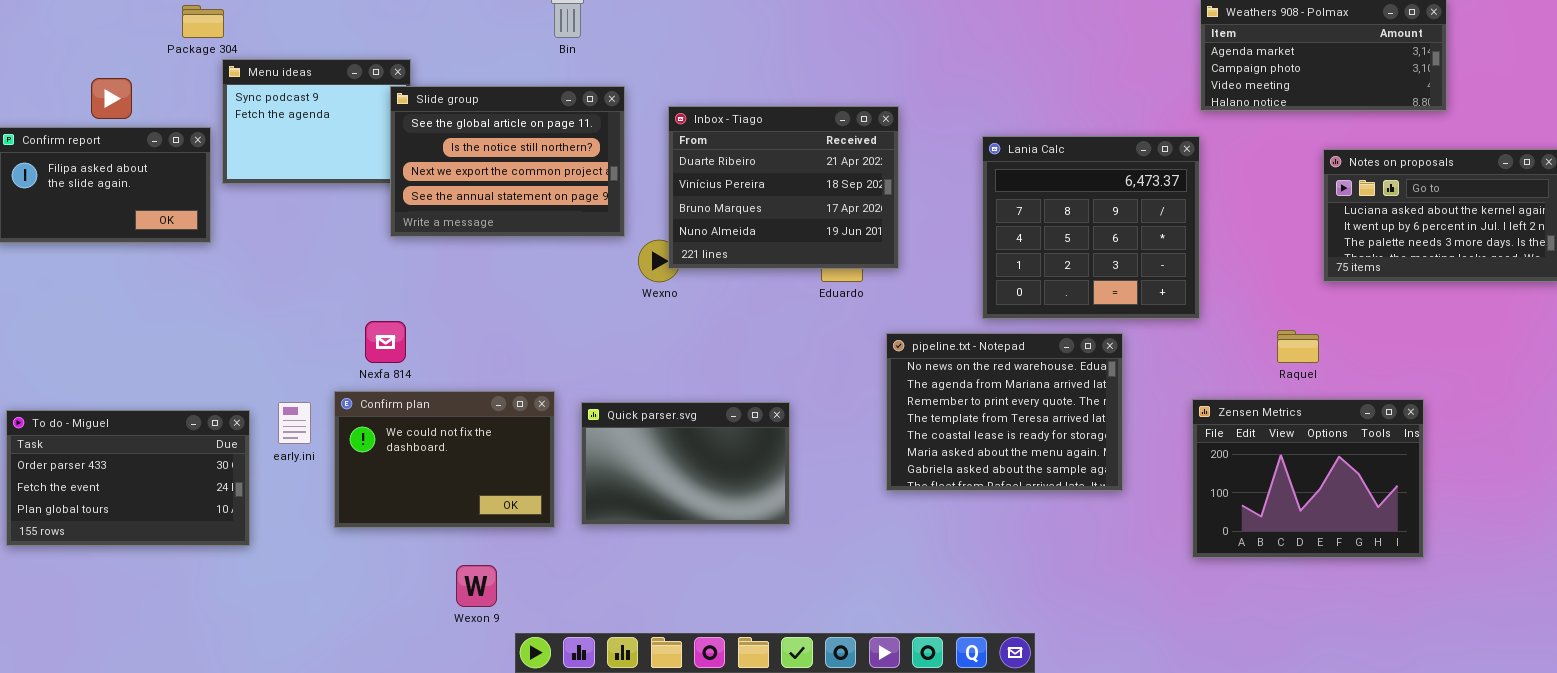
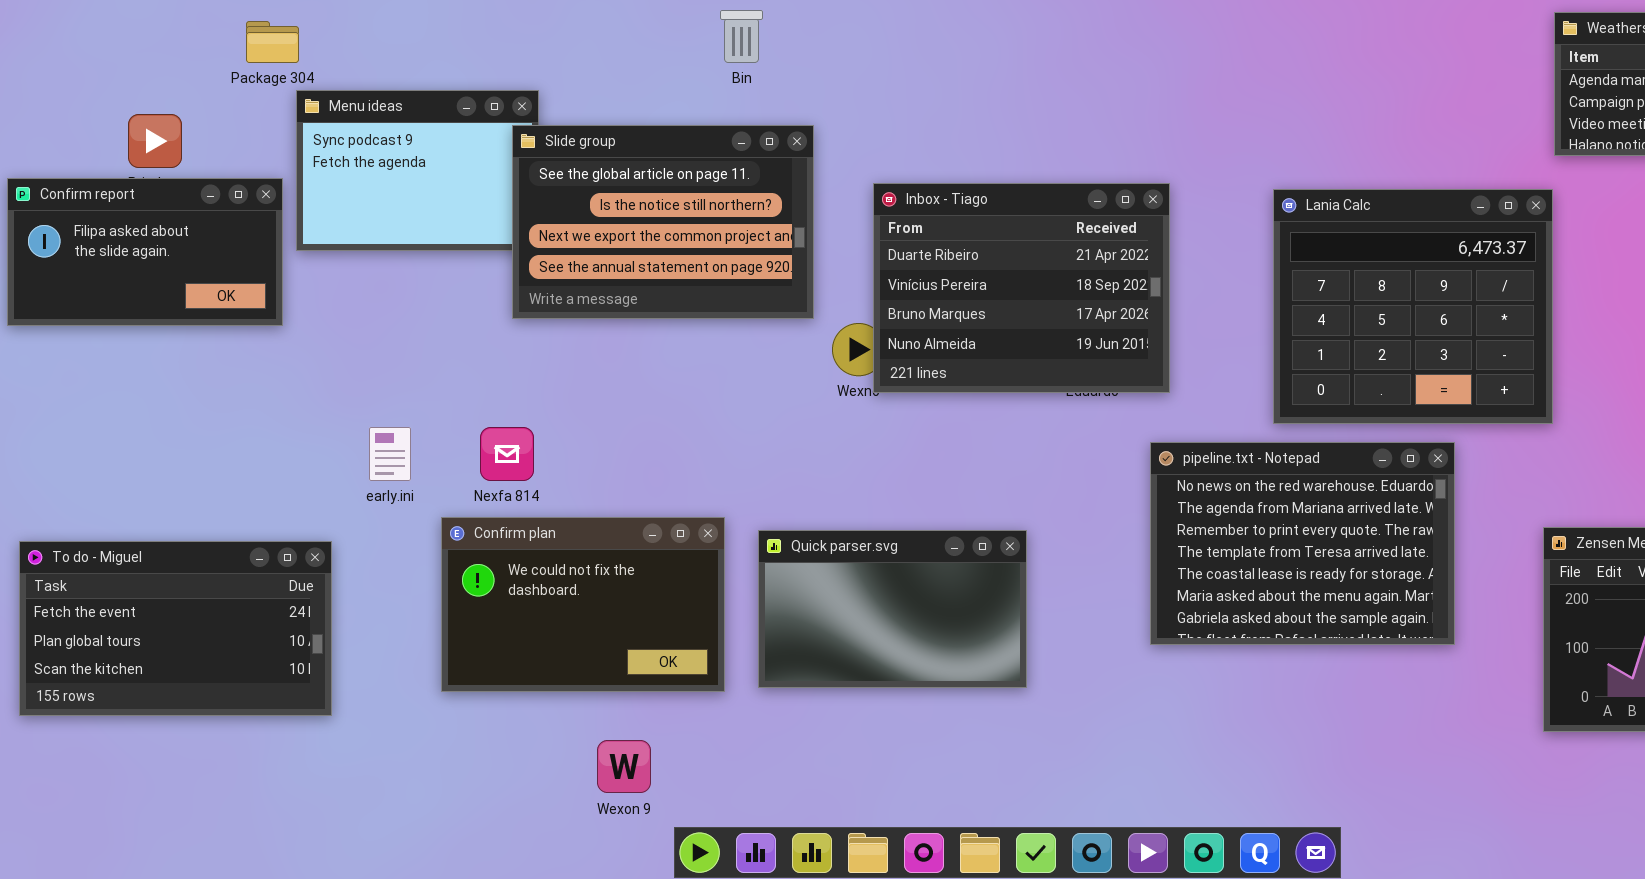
Inbox - Tiago: [668,106,899,269] -> [873,183,1170,393], moved
early.ini: [278,402,311,444] -> [369,427,411,481], moved
To do - Miguel: [6,410,250,546] -> [19,541,332,716], scrolled down 1 row

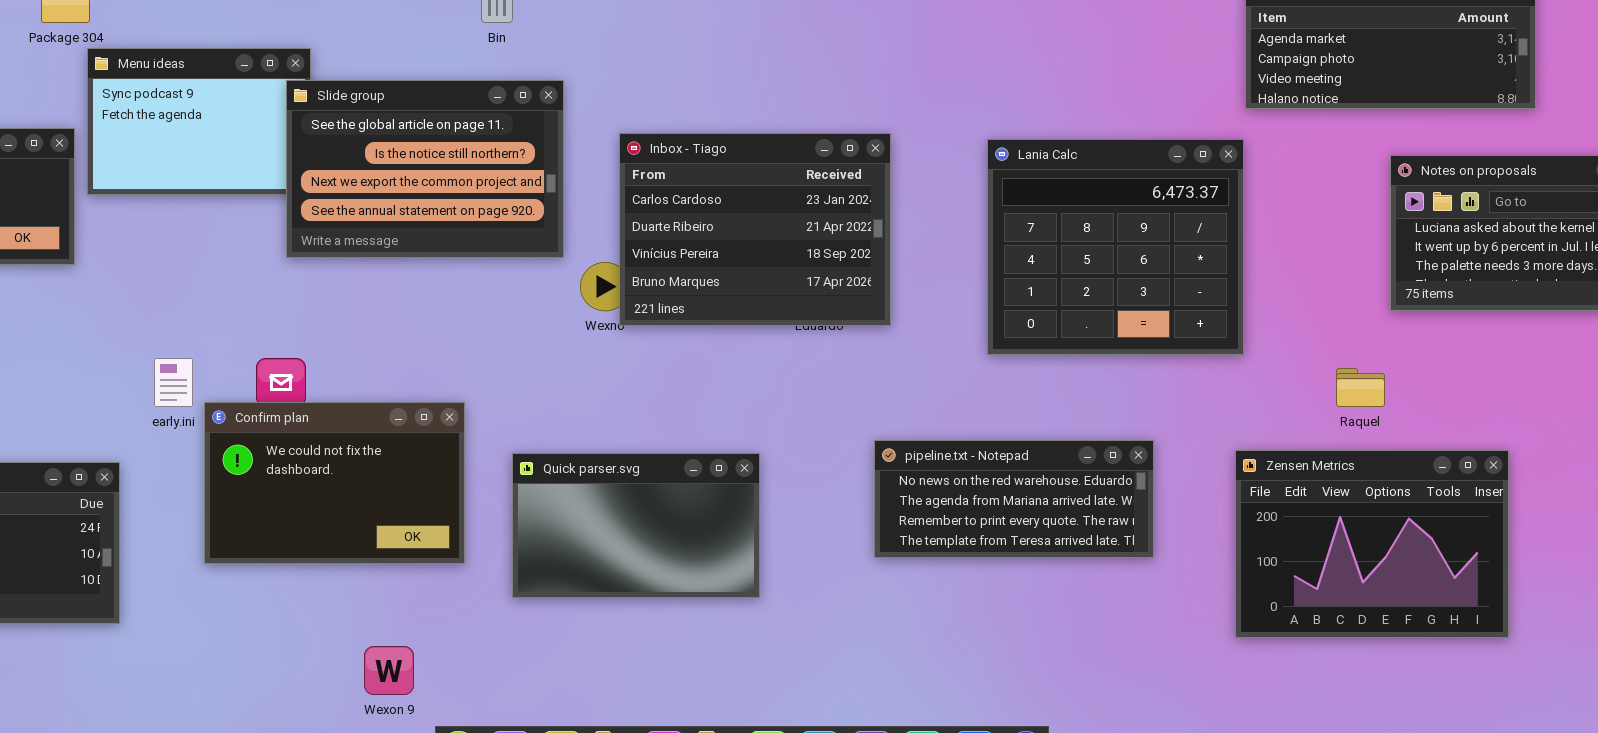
Inbox - Tiago: [873,183,1170,393] -> [619,133,891,326], scrolled up 1 row
pipeline.txt - Notepad: [1150,442,1455,645] -> [874,440,1154,558], resized
Confirm plan: [441,517,725,692] -> [204,402,465,564], moved

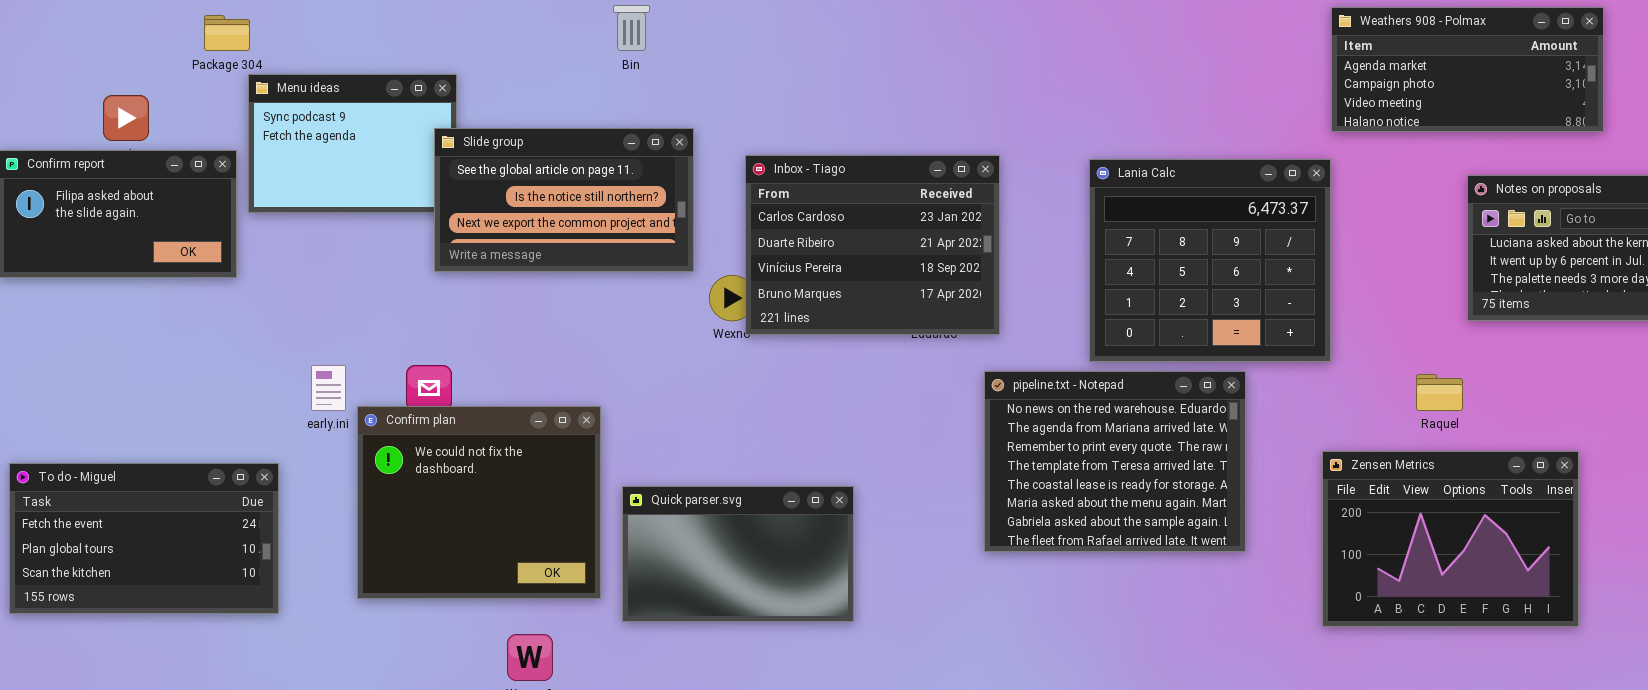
Slide group: [286,80,564,258] -> [434,128,694,272], resized
Confirm plan: [204,402,465,564] -> [357,406,601,599], resized
pipeline.txt - Notepad: [874,440,1154,558] -> [984,371,1246,552], resized
Quick parser.svg: [512,453,760,598] -> [622,486,854,622], moved

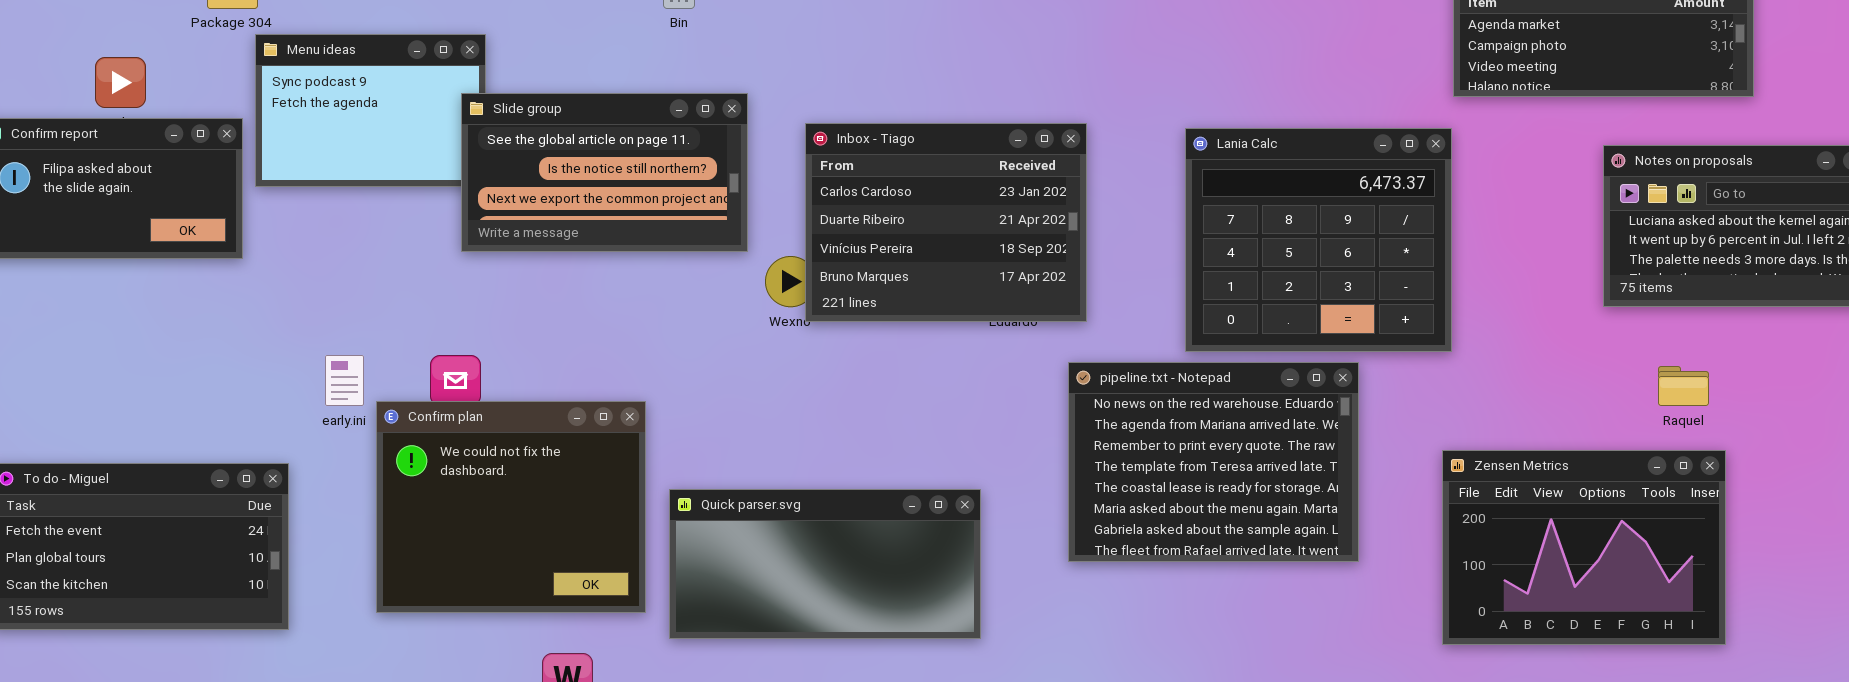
Raquel: [1416,374,1463,411] -> [1658,366,1709,406], moved
Quick parser.svg: [622,486,854,622] -> [669,489,981,639], resized

